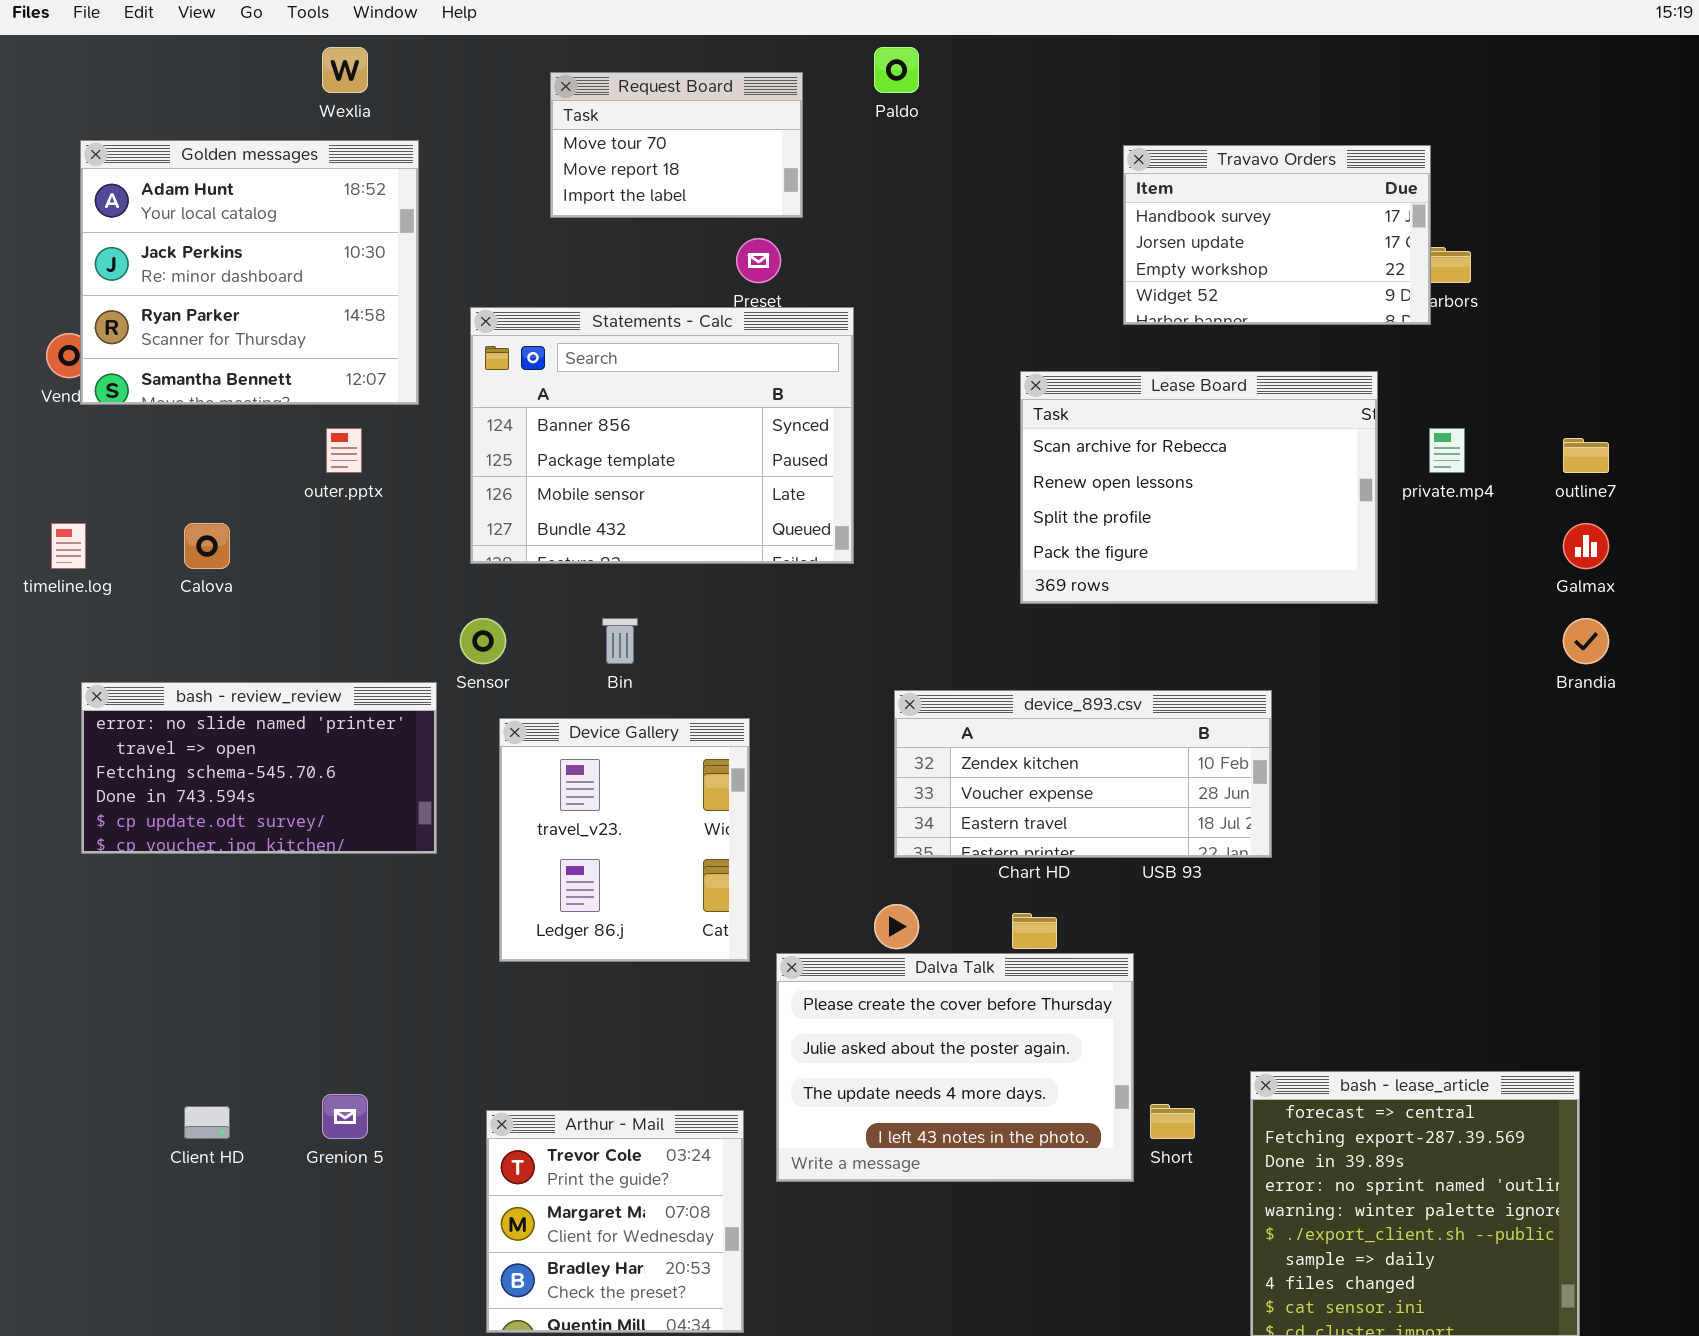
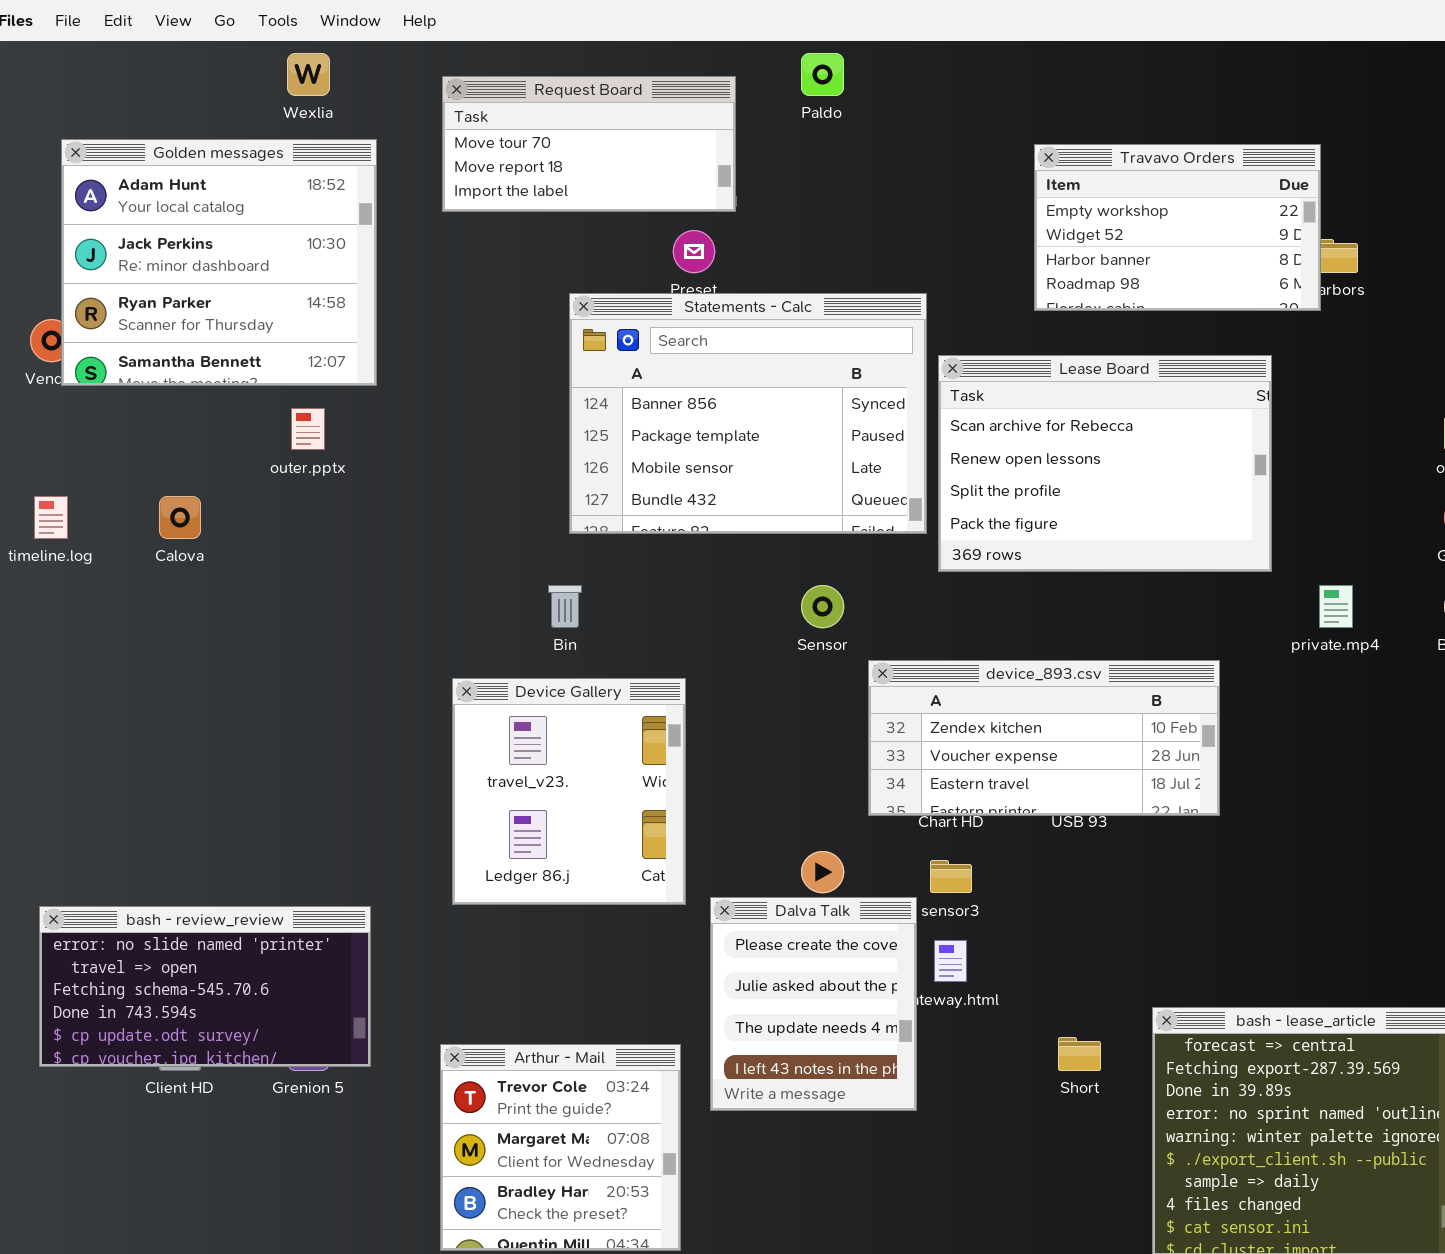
Request Board: [550,72,803,218] -> [442,76,736,212], resized
Travavo Orders: [1123,145,1431,325] -> [1034,144,1321,311], scrolled down 2 rows
Statements - Calc: [470,307,854,564] -> [569,293,927,534], moved
private.mp4: [1429,428,1465,473] -> [1319,585,1353,628], moved
Sensor: [460,618,506,664] -> [801,585,844,628], moved
bash - review_review: [81,682,437,854] -> [39,906,371,1067], moved
device_893.csv: [894,690,1272,858] -> [868,660,1220,816], moved
Dalva Talk: [776,953,1134,1182] -> [710,897,917,1111], resized

